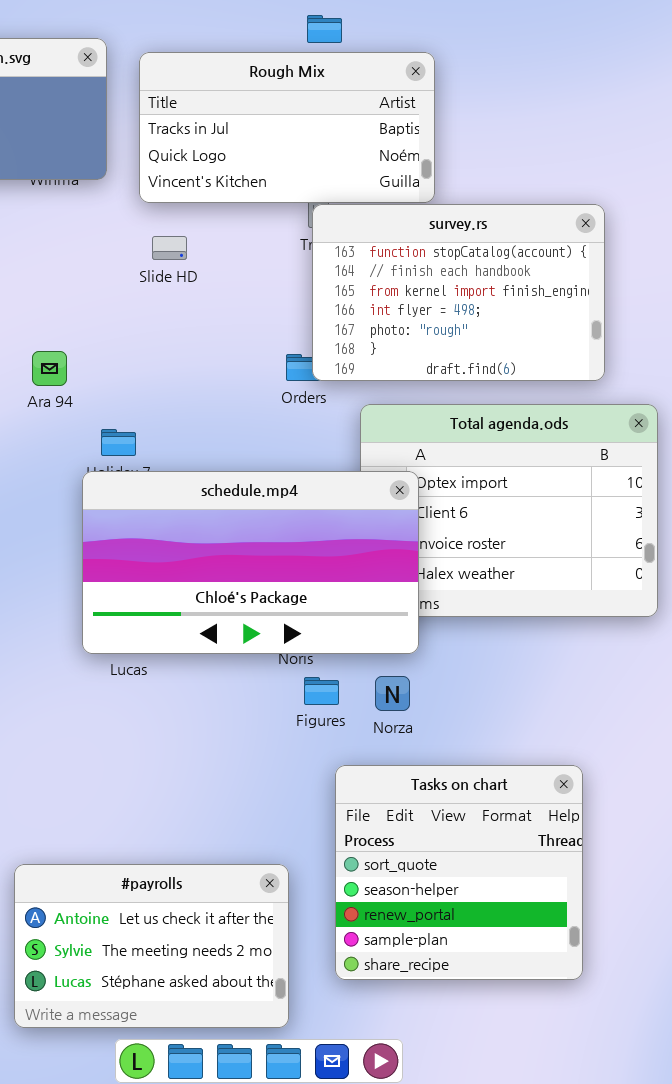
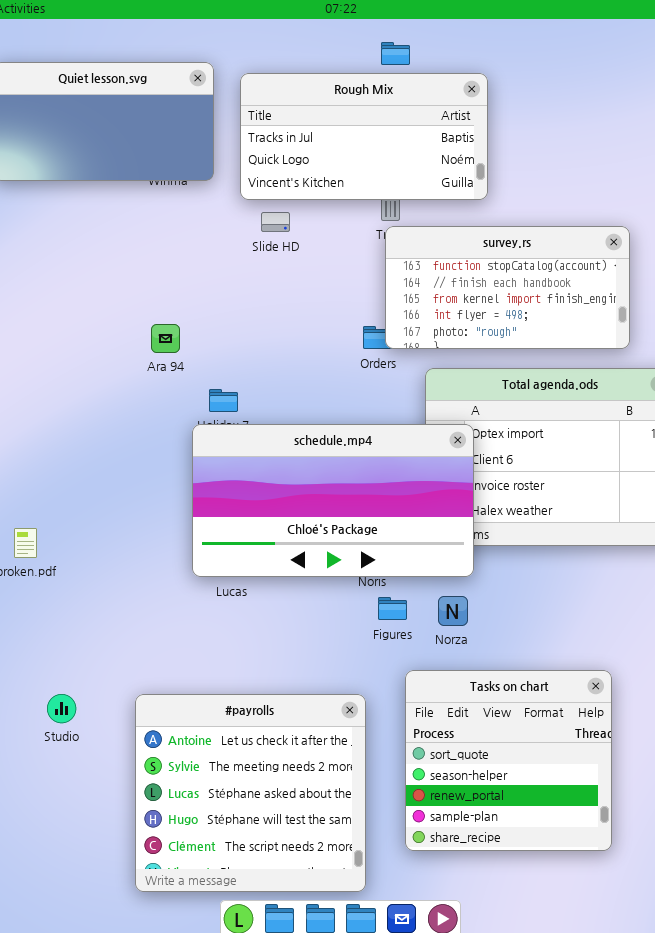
survey.rs: [312,204,605,381] -> [385,226,630,349], resized
Slide HD: [152,236,187,260] -> [261,212,290,232], moved
#payrolls: [14,864,289,1028] -> [135,694,366,892], resized

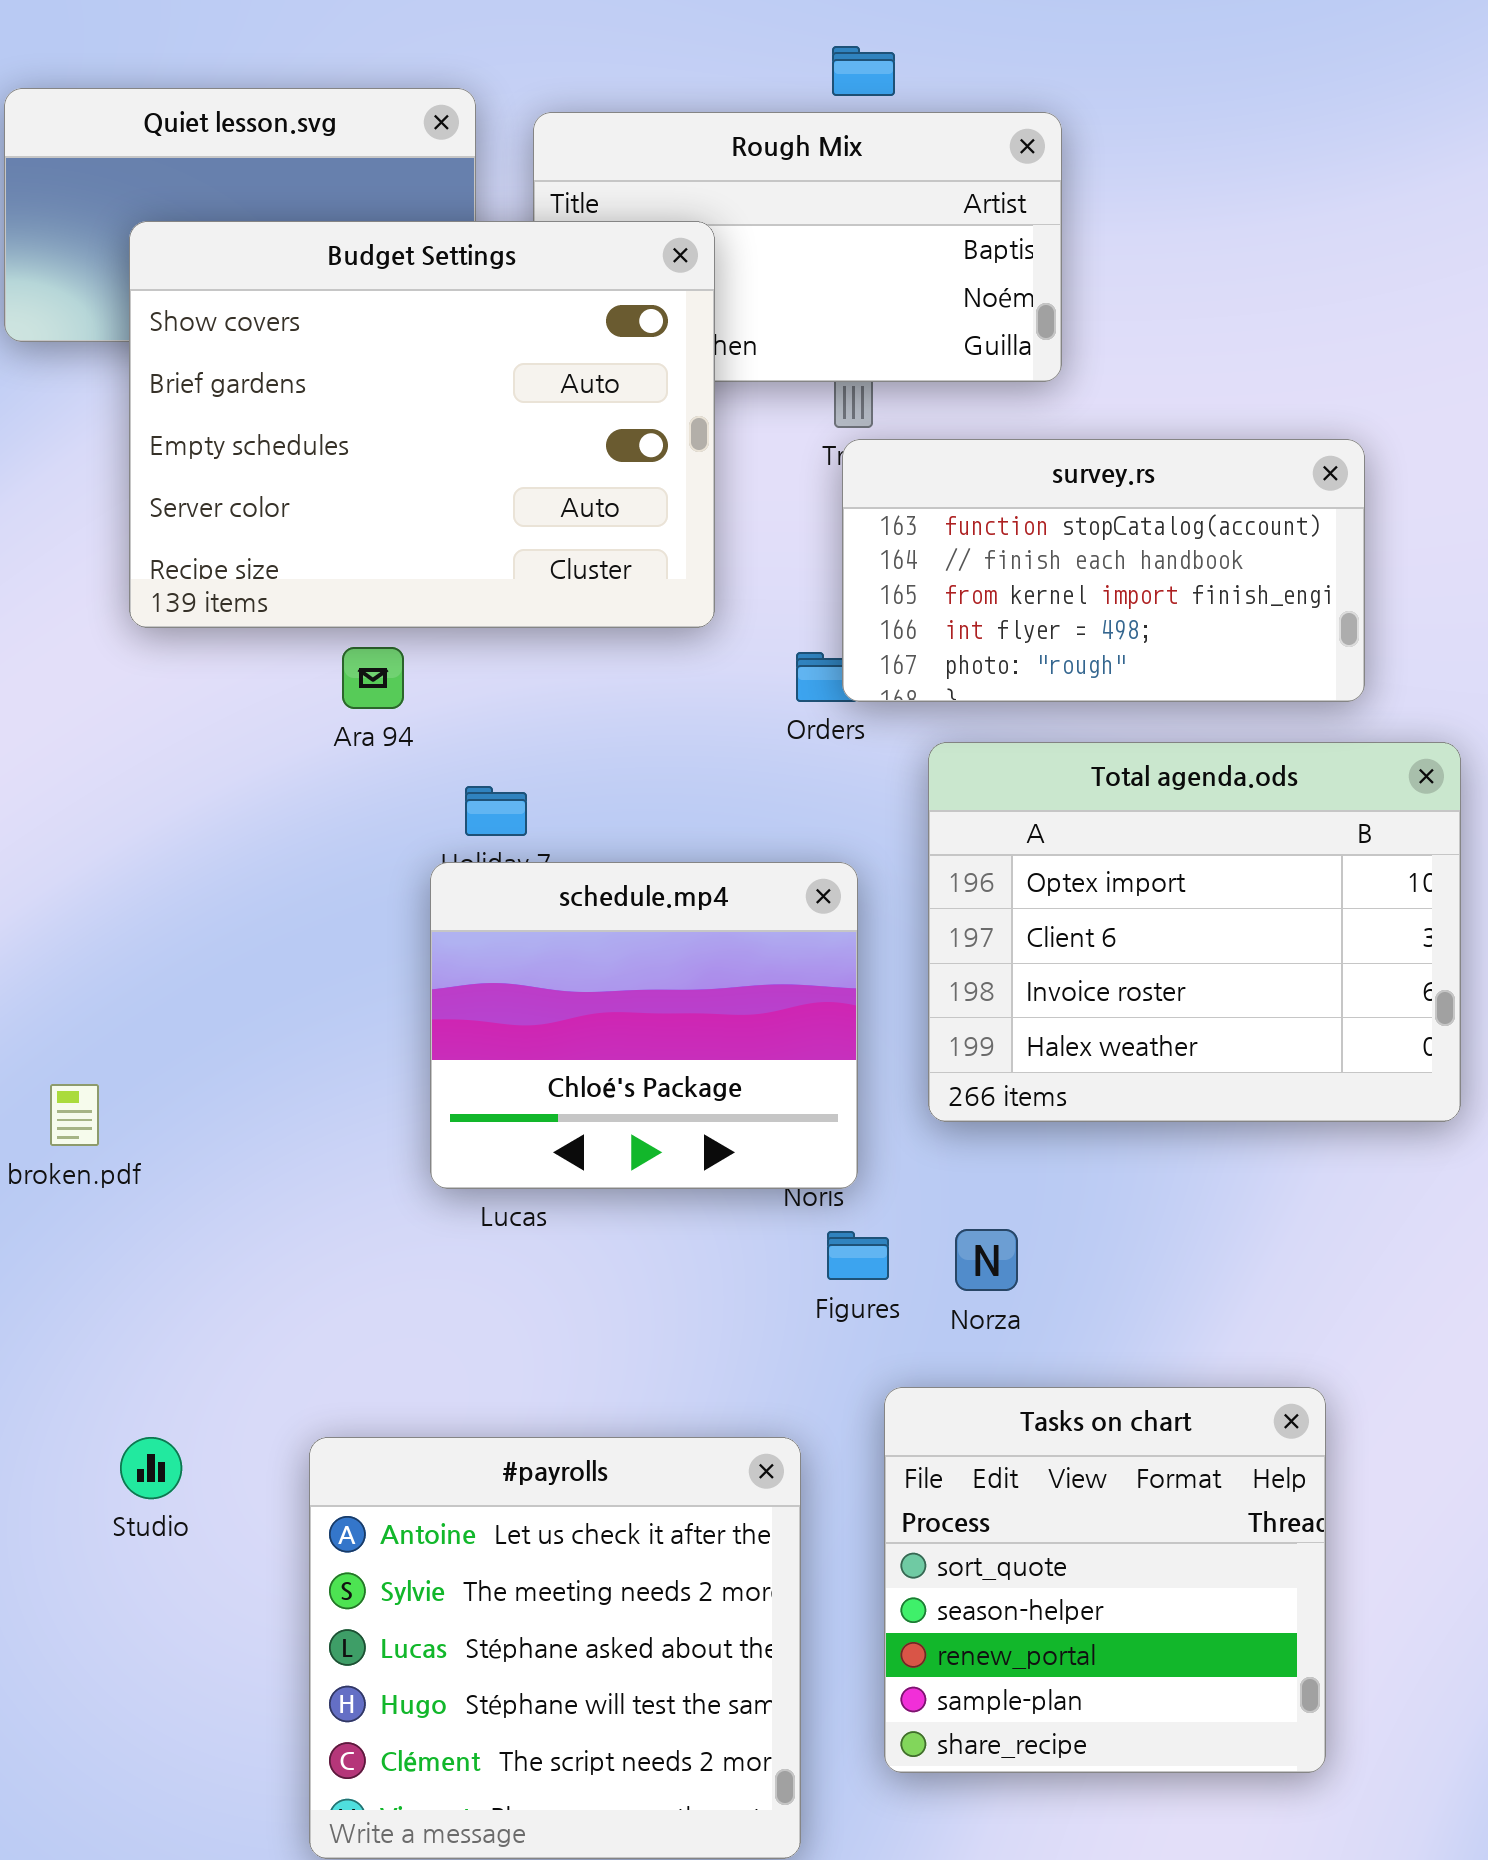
Budget Settings: none -> [129,221,715,628], opened
schedule.mp4: [192,424,474,577] -> [430,862,858,1189], resized

